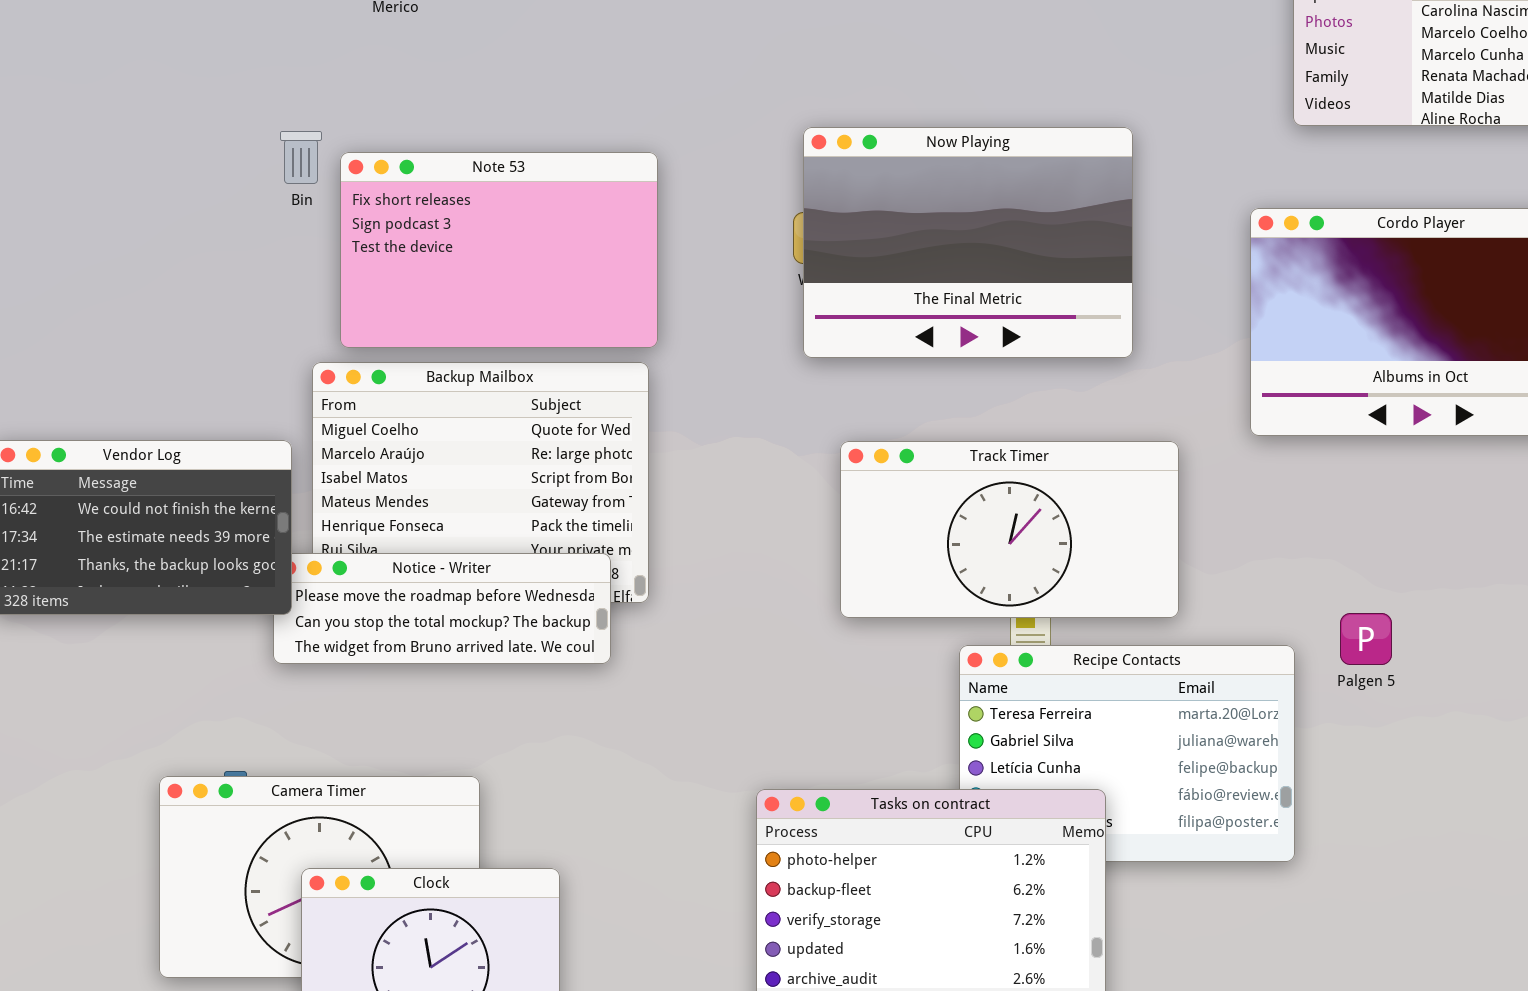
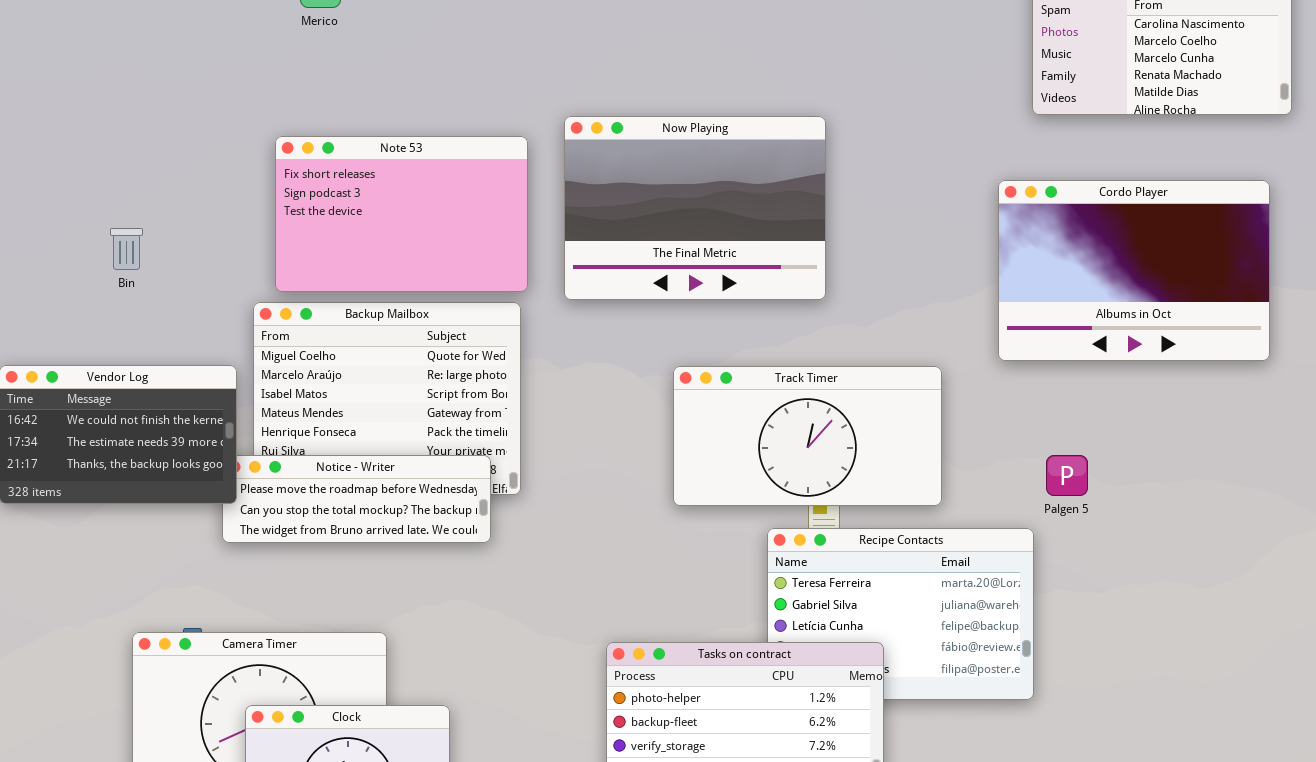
Now Playing: [803,127,1133,358] -> [564,116,826,300], moved
Bin: [280,131,322,184] -> [110,228,143,270], moved
Palgen 5: [1340,613,1392,665] -> [1046,455,1088,496], moved

